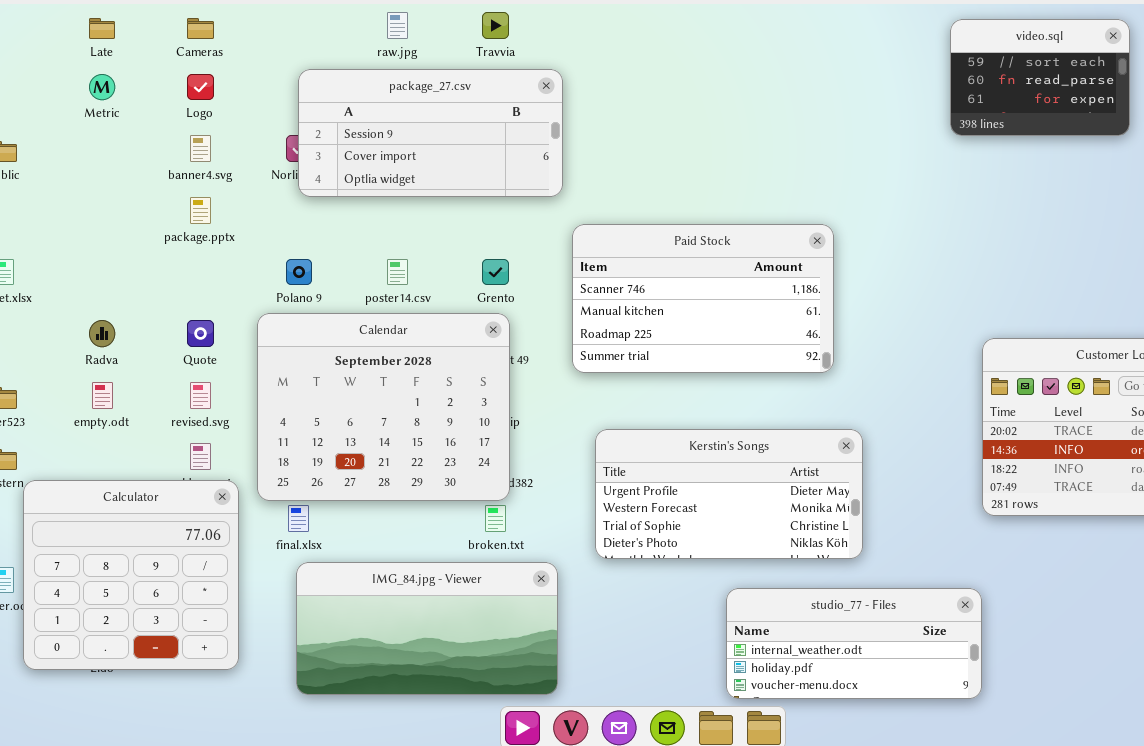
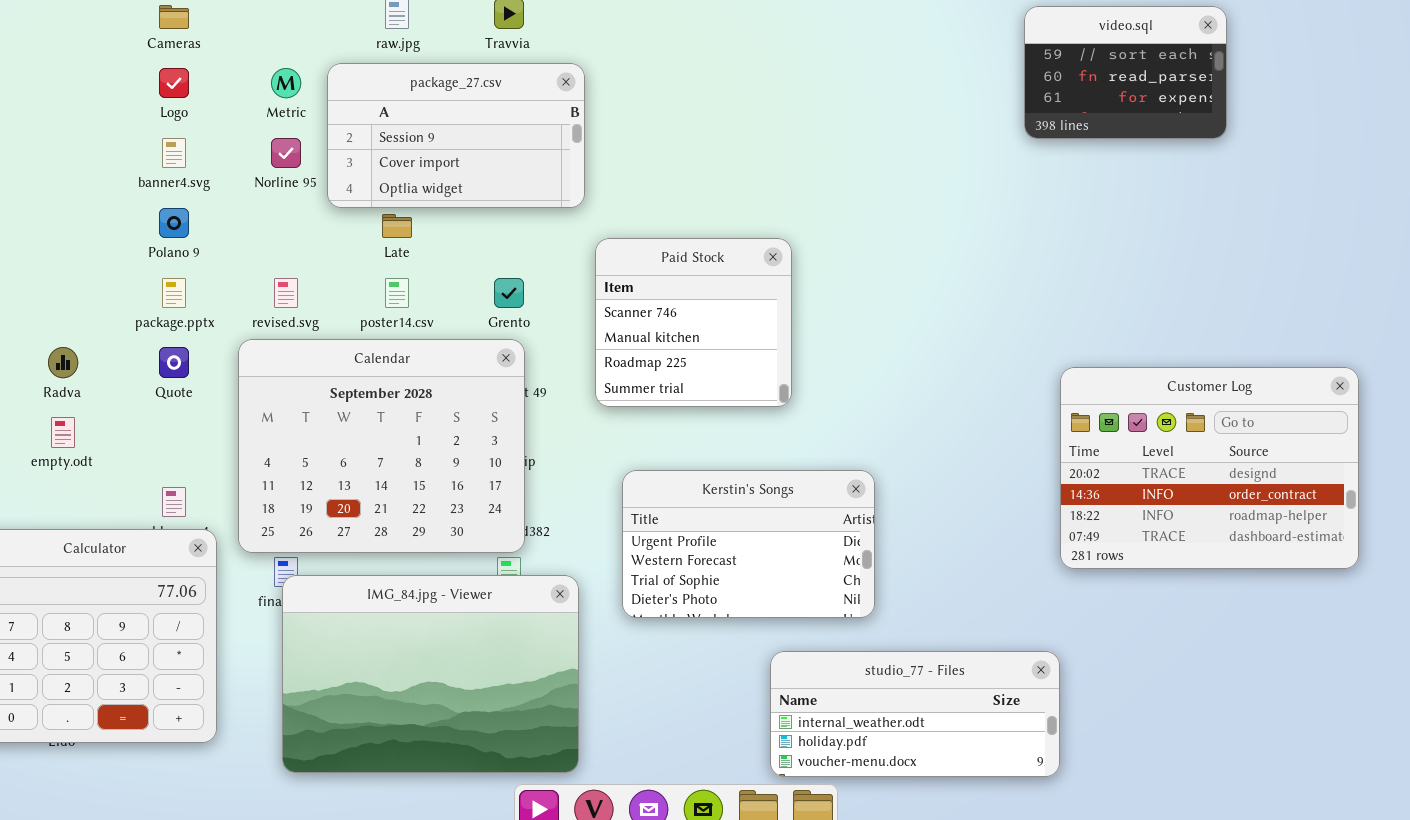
Late: [89,18,115,39] -> [382,214,412,238], moved
package_27.csv: [298,69,563,197] -> [327,63,585,208], resized
Metric: [89,74,115,100] -> [271,68,301,98], moved
package.pptx: [190,197,211,224] -> [162,278,186,308], moved
Paid Stock: [572,224,834,373] -> [595,238,792,407], resized
Polano 9: [286,259,312,285] -> [159,208,189,238], moved
revised.svg: [190,382,211,409] -> [274,278,298,308], moved
Kerstin's Songs: [595,429,863,559] -> [622,470,875,618], resized
IMG_84.jpg - Viewer: [296,562,558,695] -> [282,575,579,773], resized

